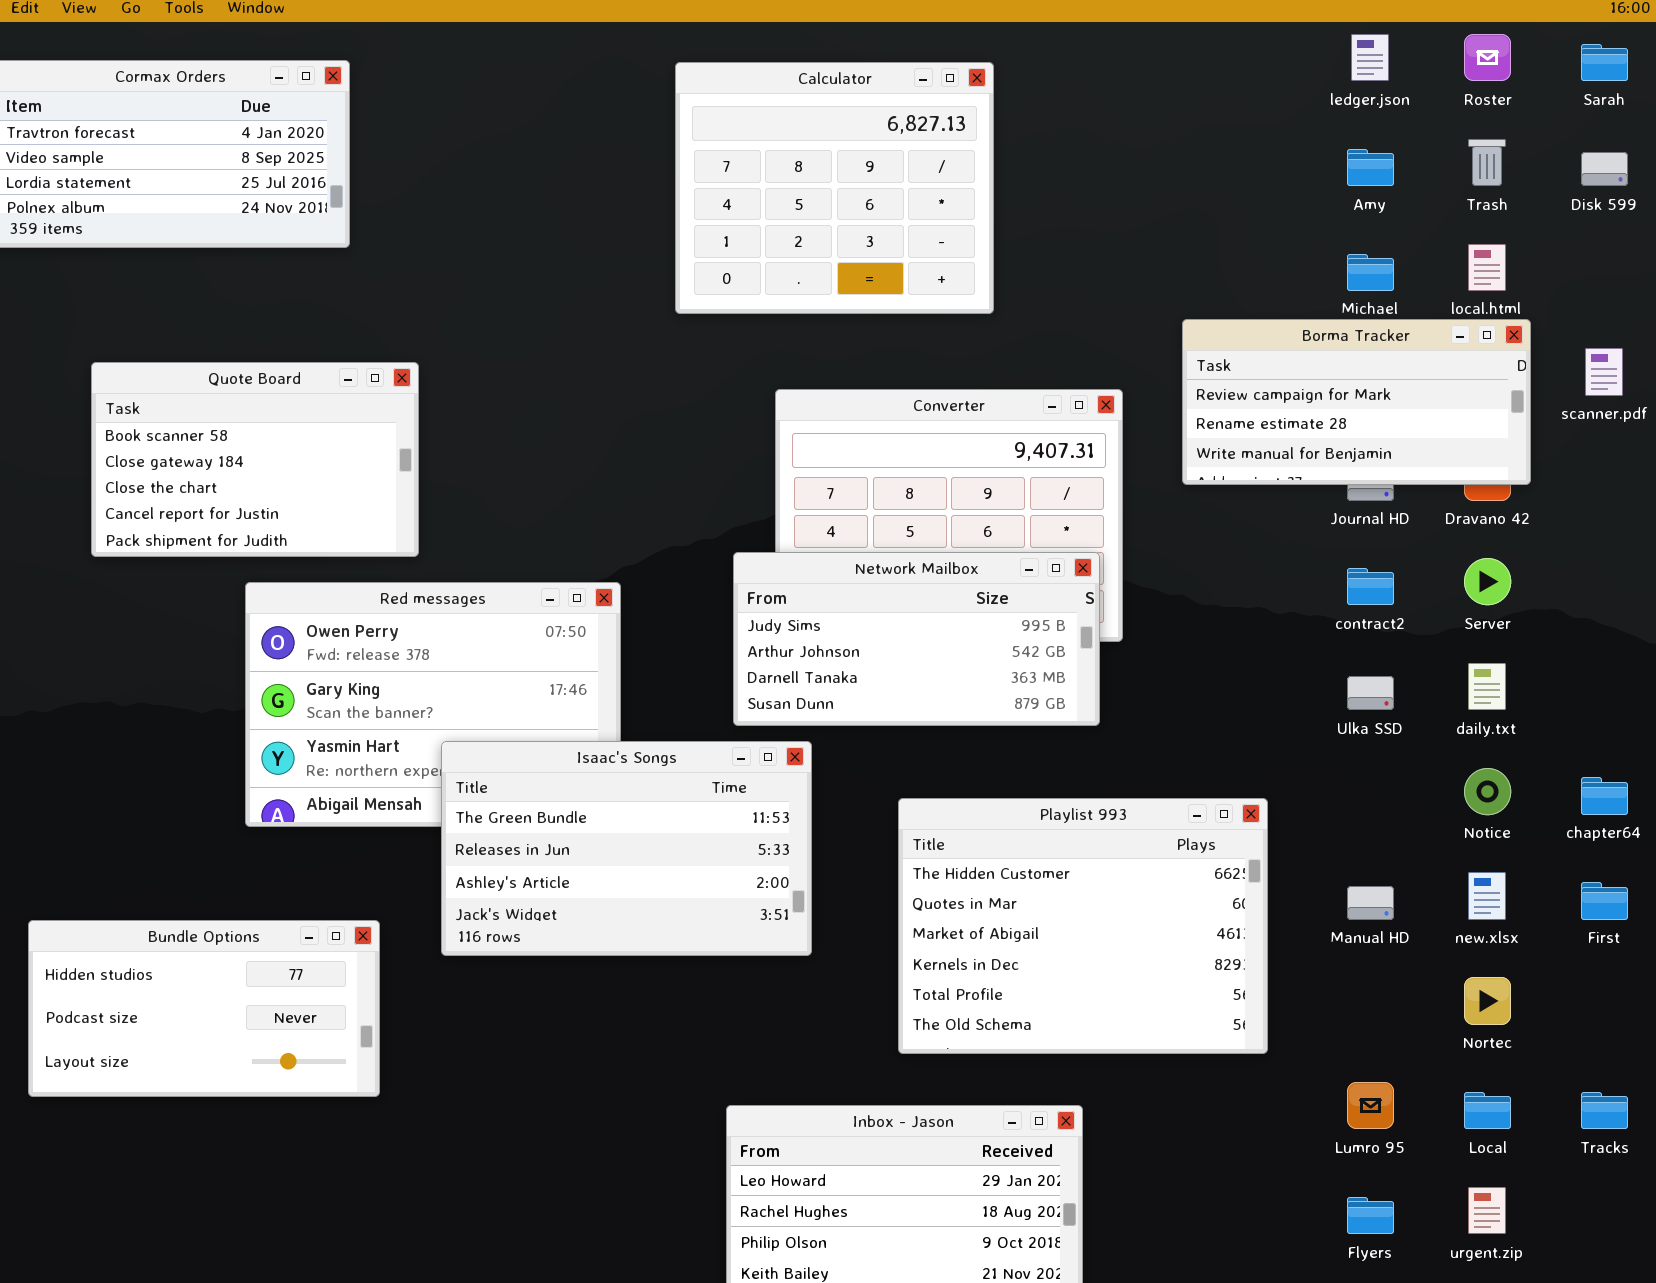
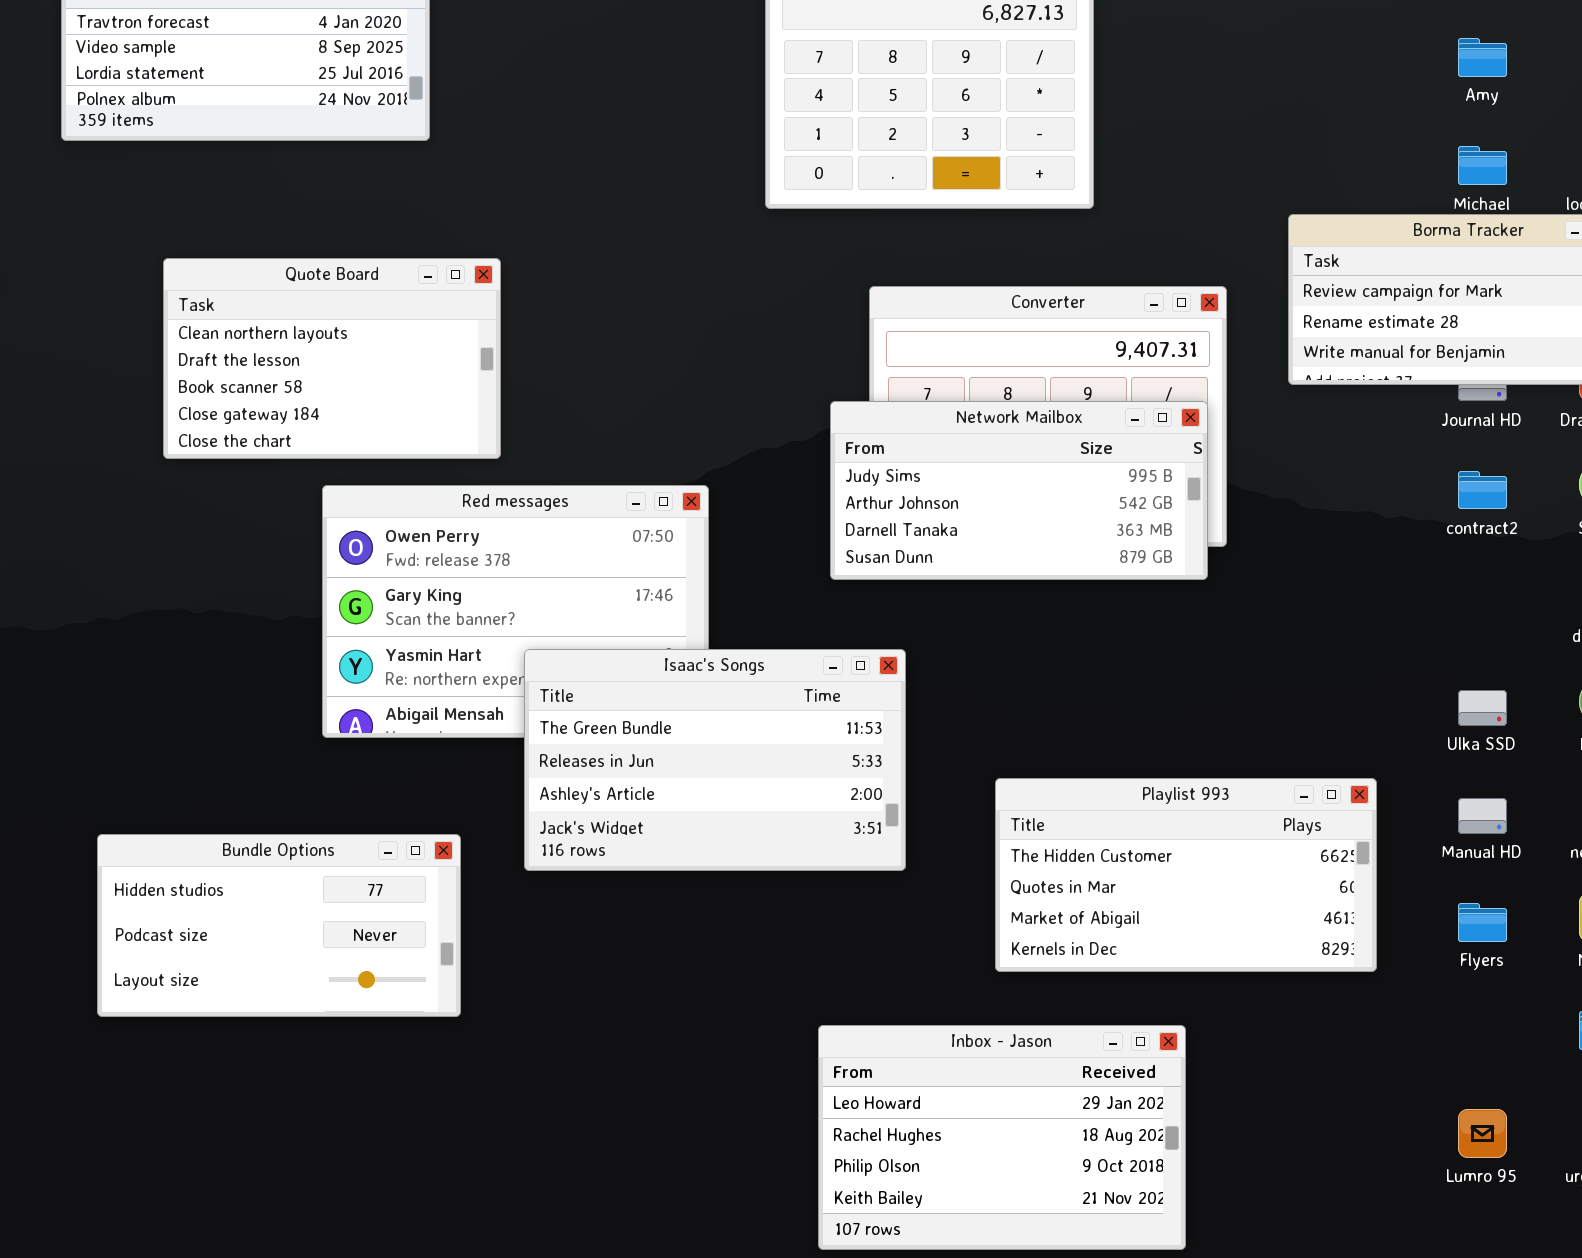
Quote Board: [91,362,419,557] -> [163,258,501,459], scrolled up 2 rows
Network Mailbox: [733,552,1100,726] -> [830,401,1208,580], moved
Ulka SSD: [1347,676,1394,710] -> [1458,690,1507,726], moved
Playlist 993: [898,798,1268,1054] -> [995,778,1377,972], resized
Lumro 95: [1347,1082,1394,1129] -> [1458,1109,1507,1158], moved
Flyers: [1347,1197,1394,1234] -> [1458,903,1507,942], moved

